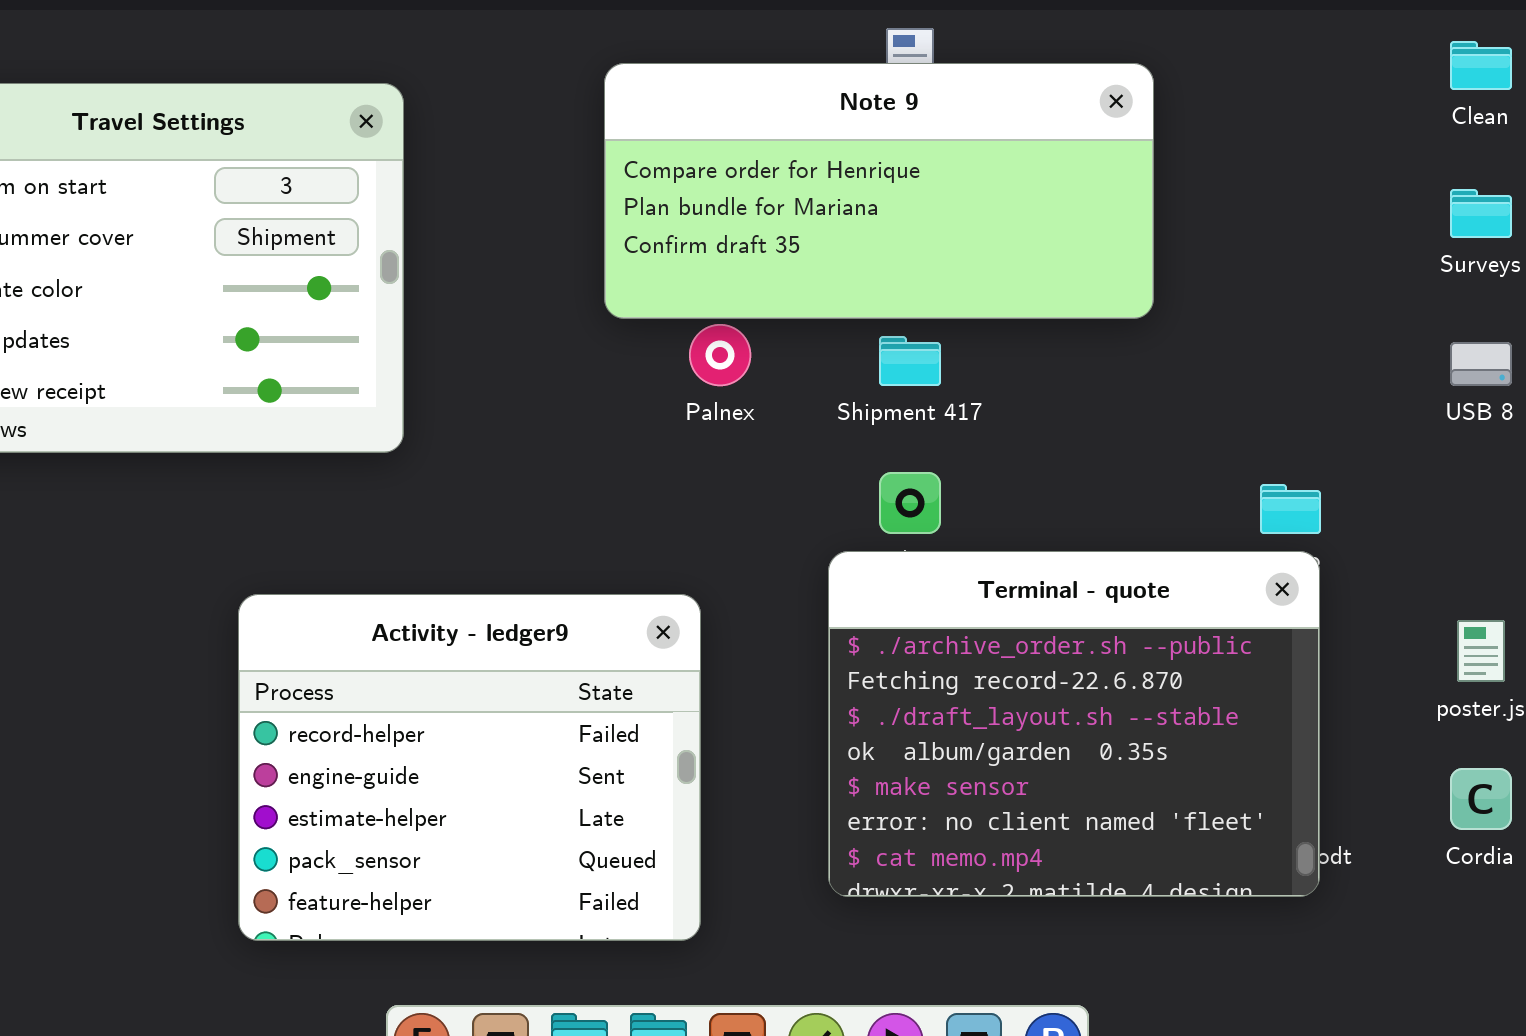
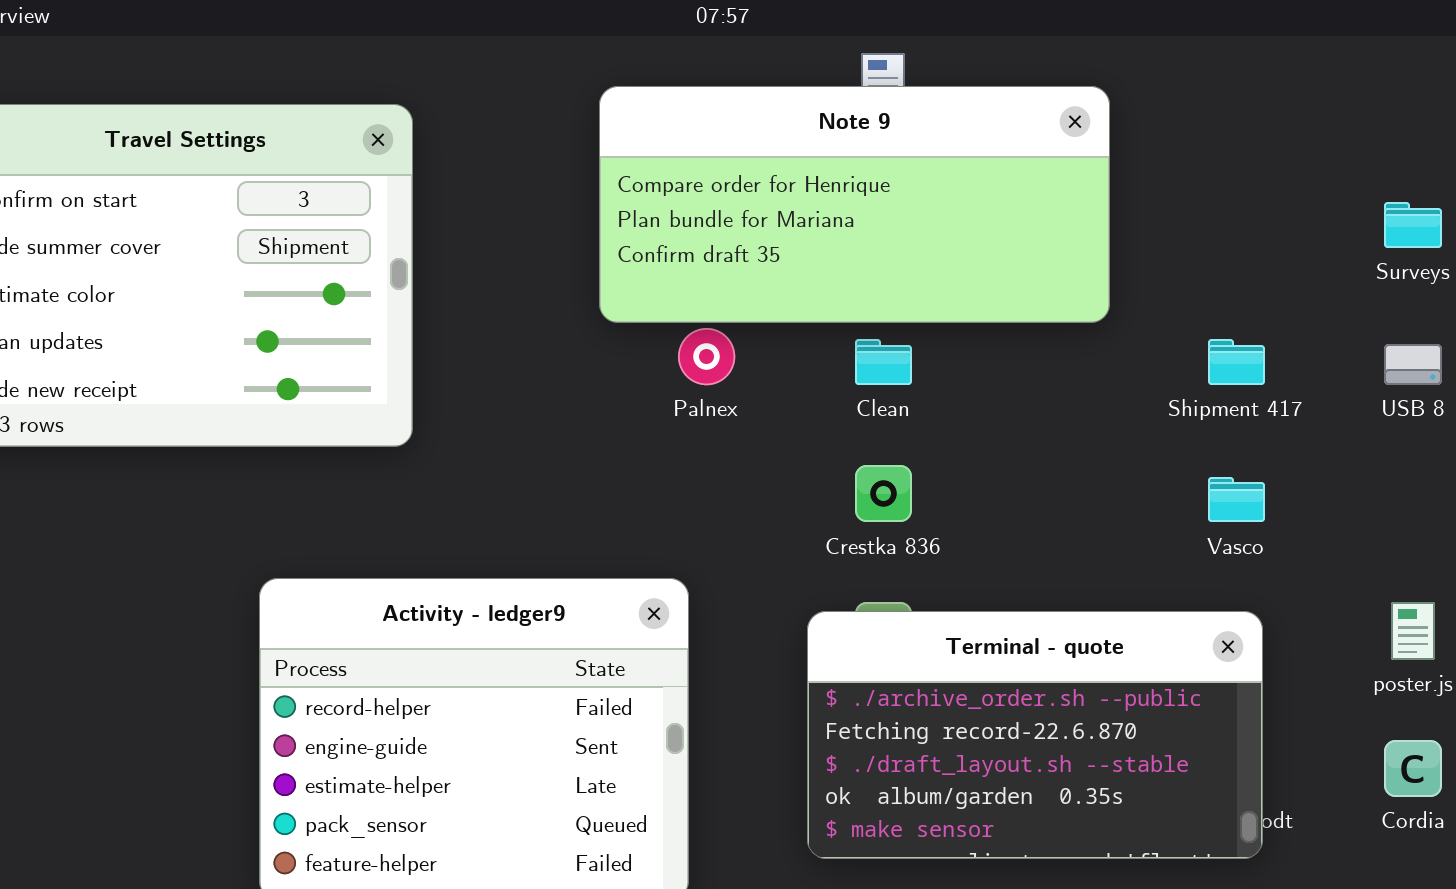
Clean: [1450,41,1512,90] -> [855,339,912,385], moved
Shipment 417: [879,336,941,386] -> [1208,339,1265,385], moved
Terminal - quote: [828,551,1320,897] -> [807,611,1263,859], resized

